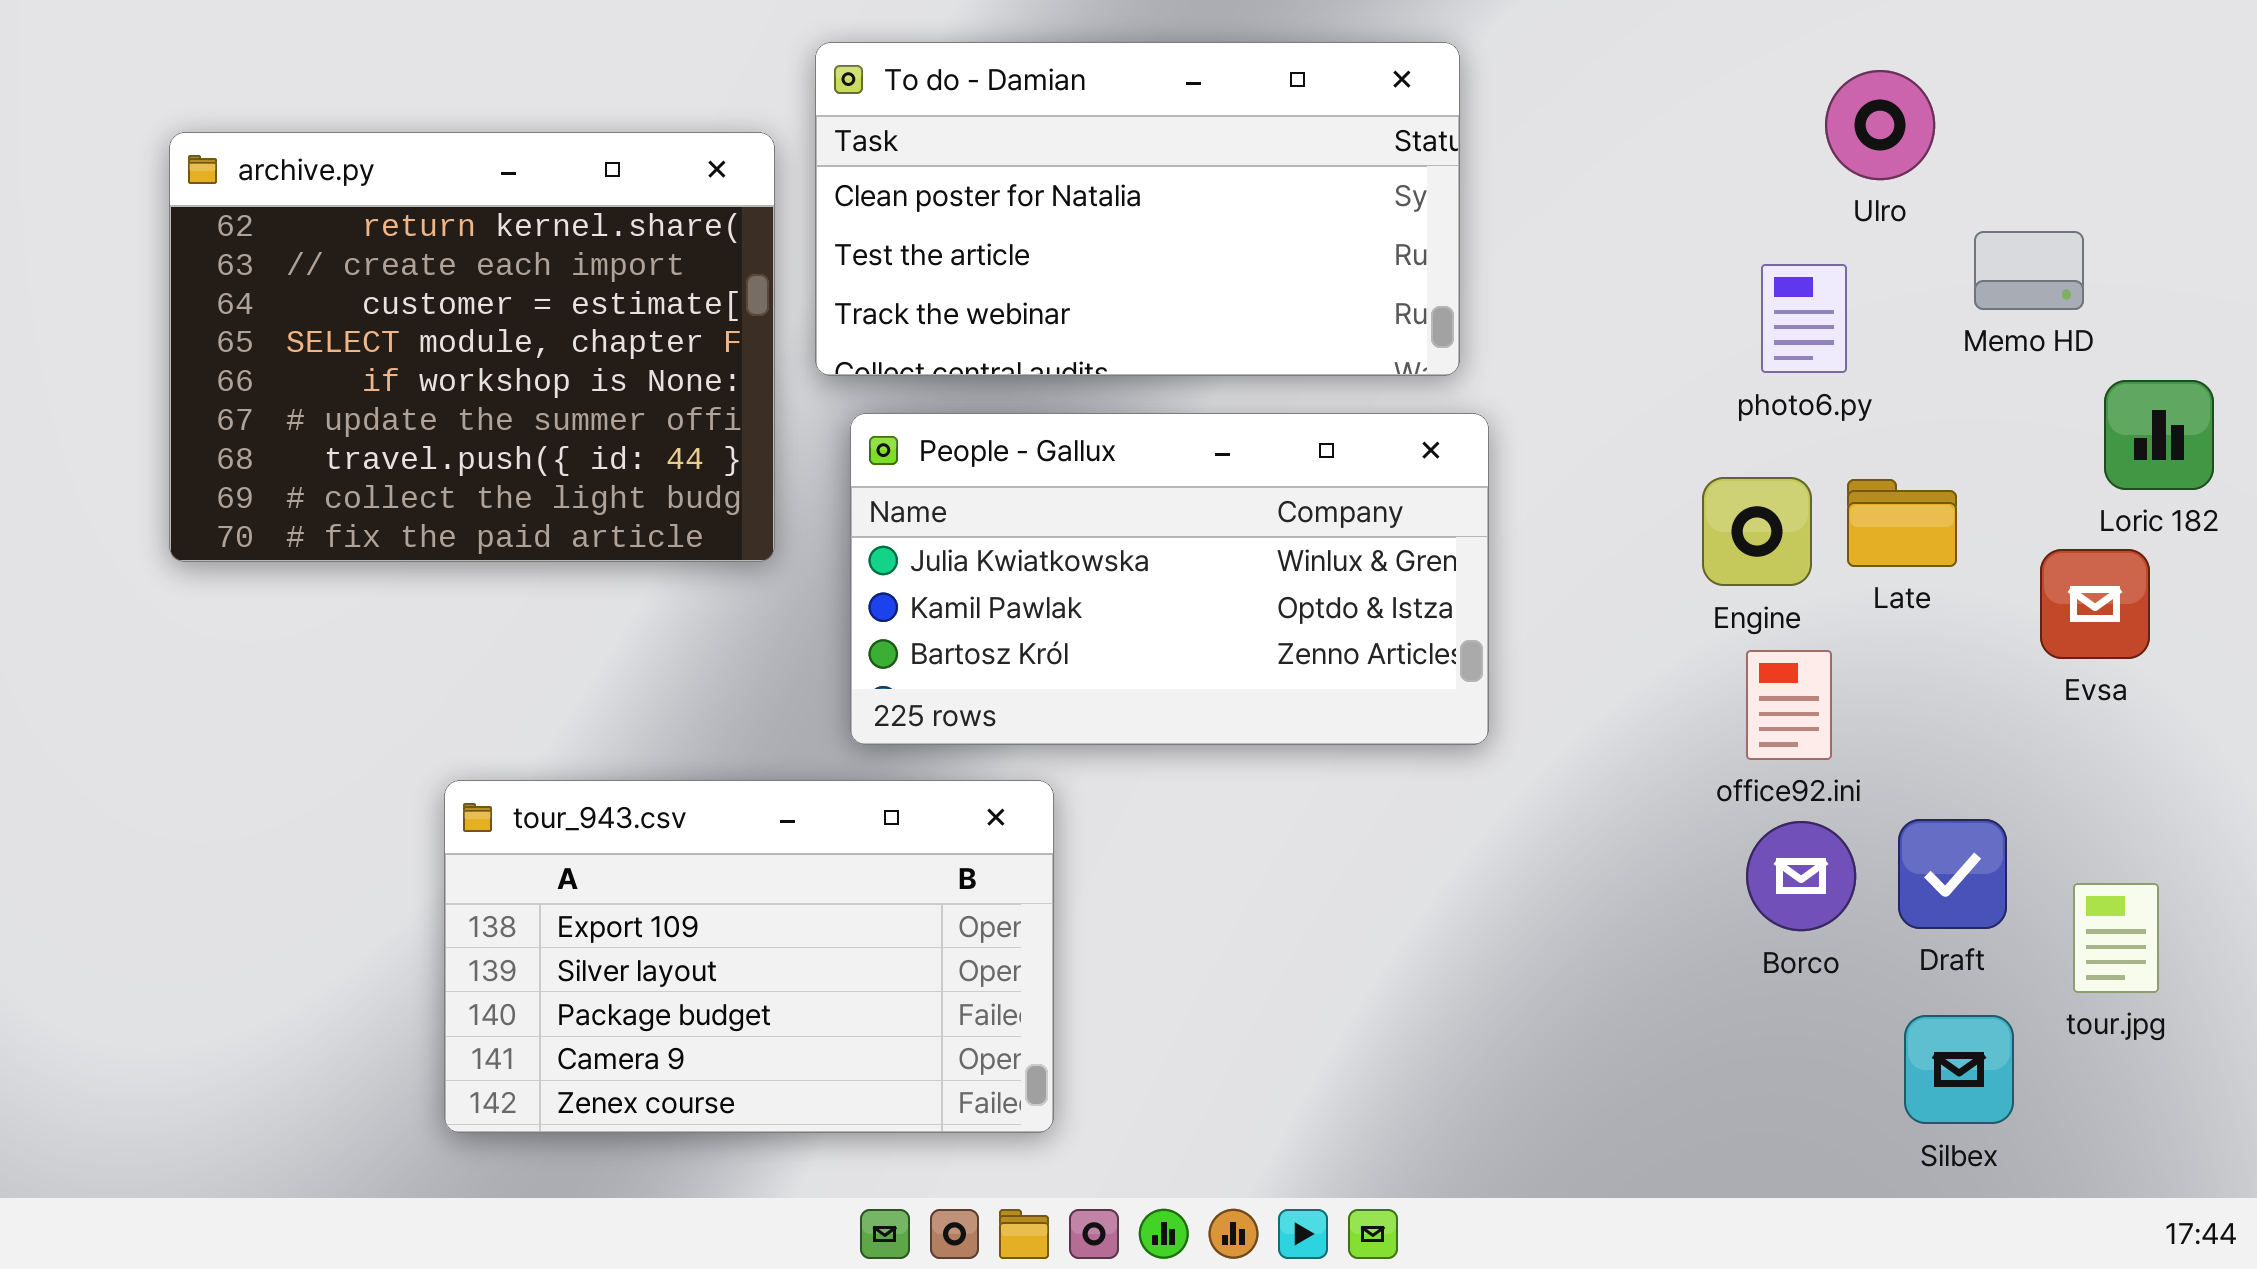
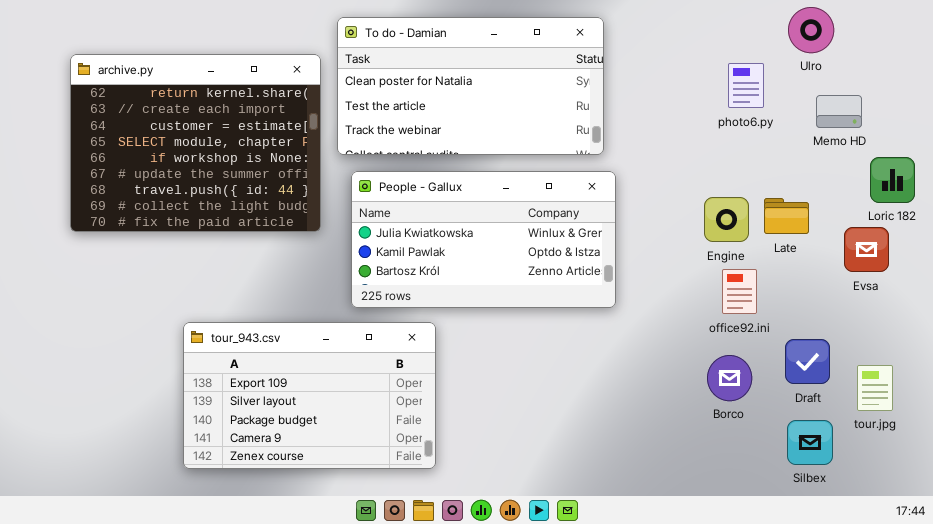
Ulro: [1825,70,1935,180] -> [788,7,834,53], moved
photo6.py: [1761,264,1847,373] -> [728,63,764,108], moved
Borco: [1746,821,1856,931] -> [707,355,752,401], moved

